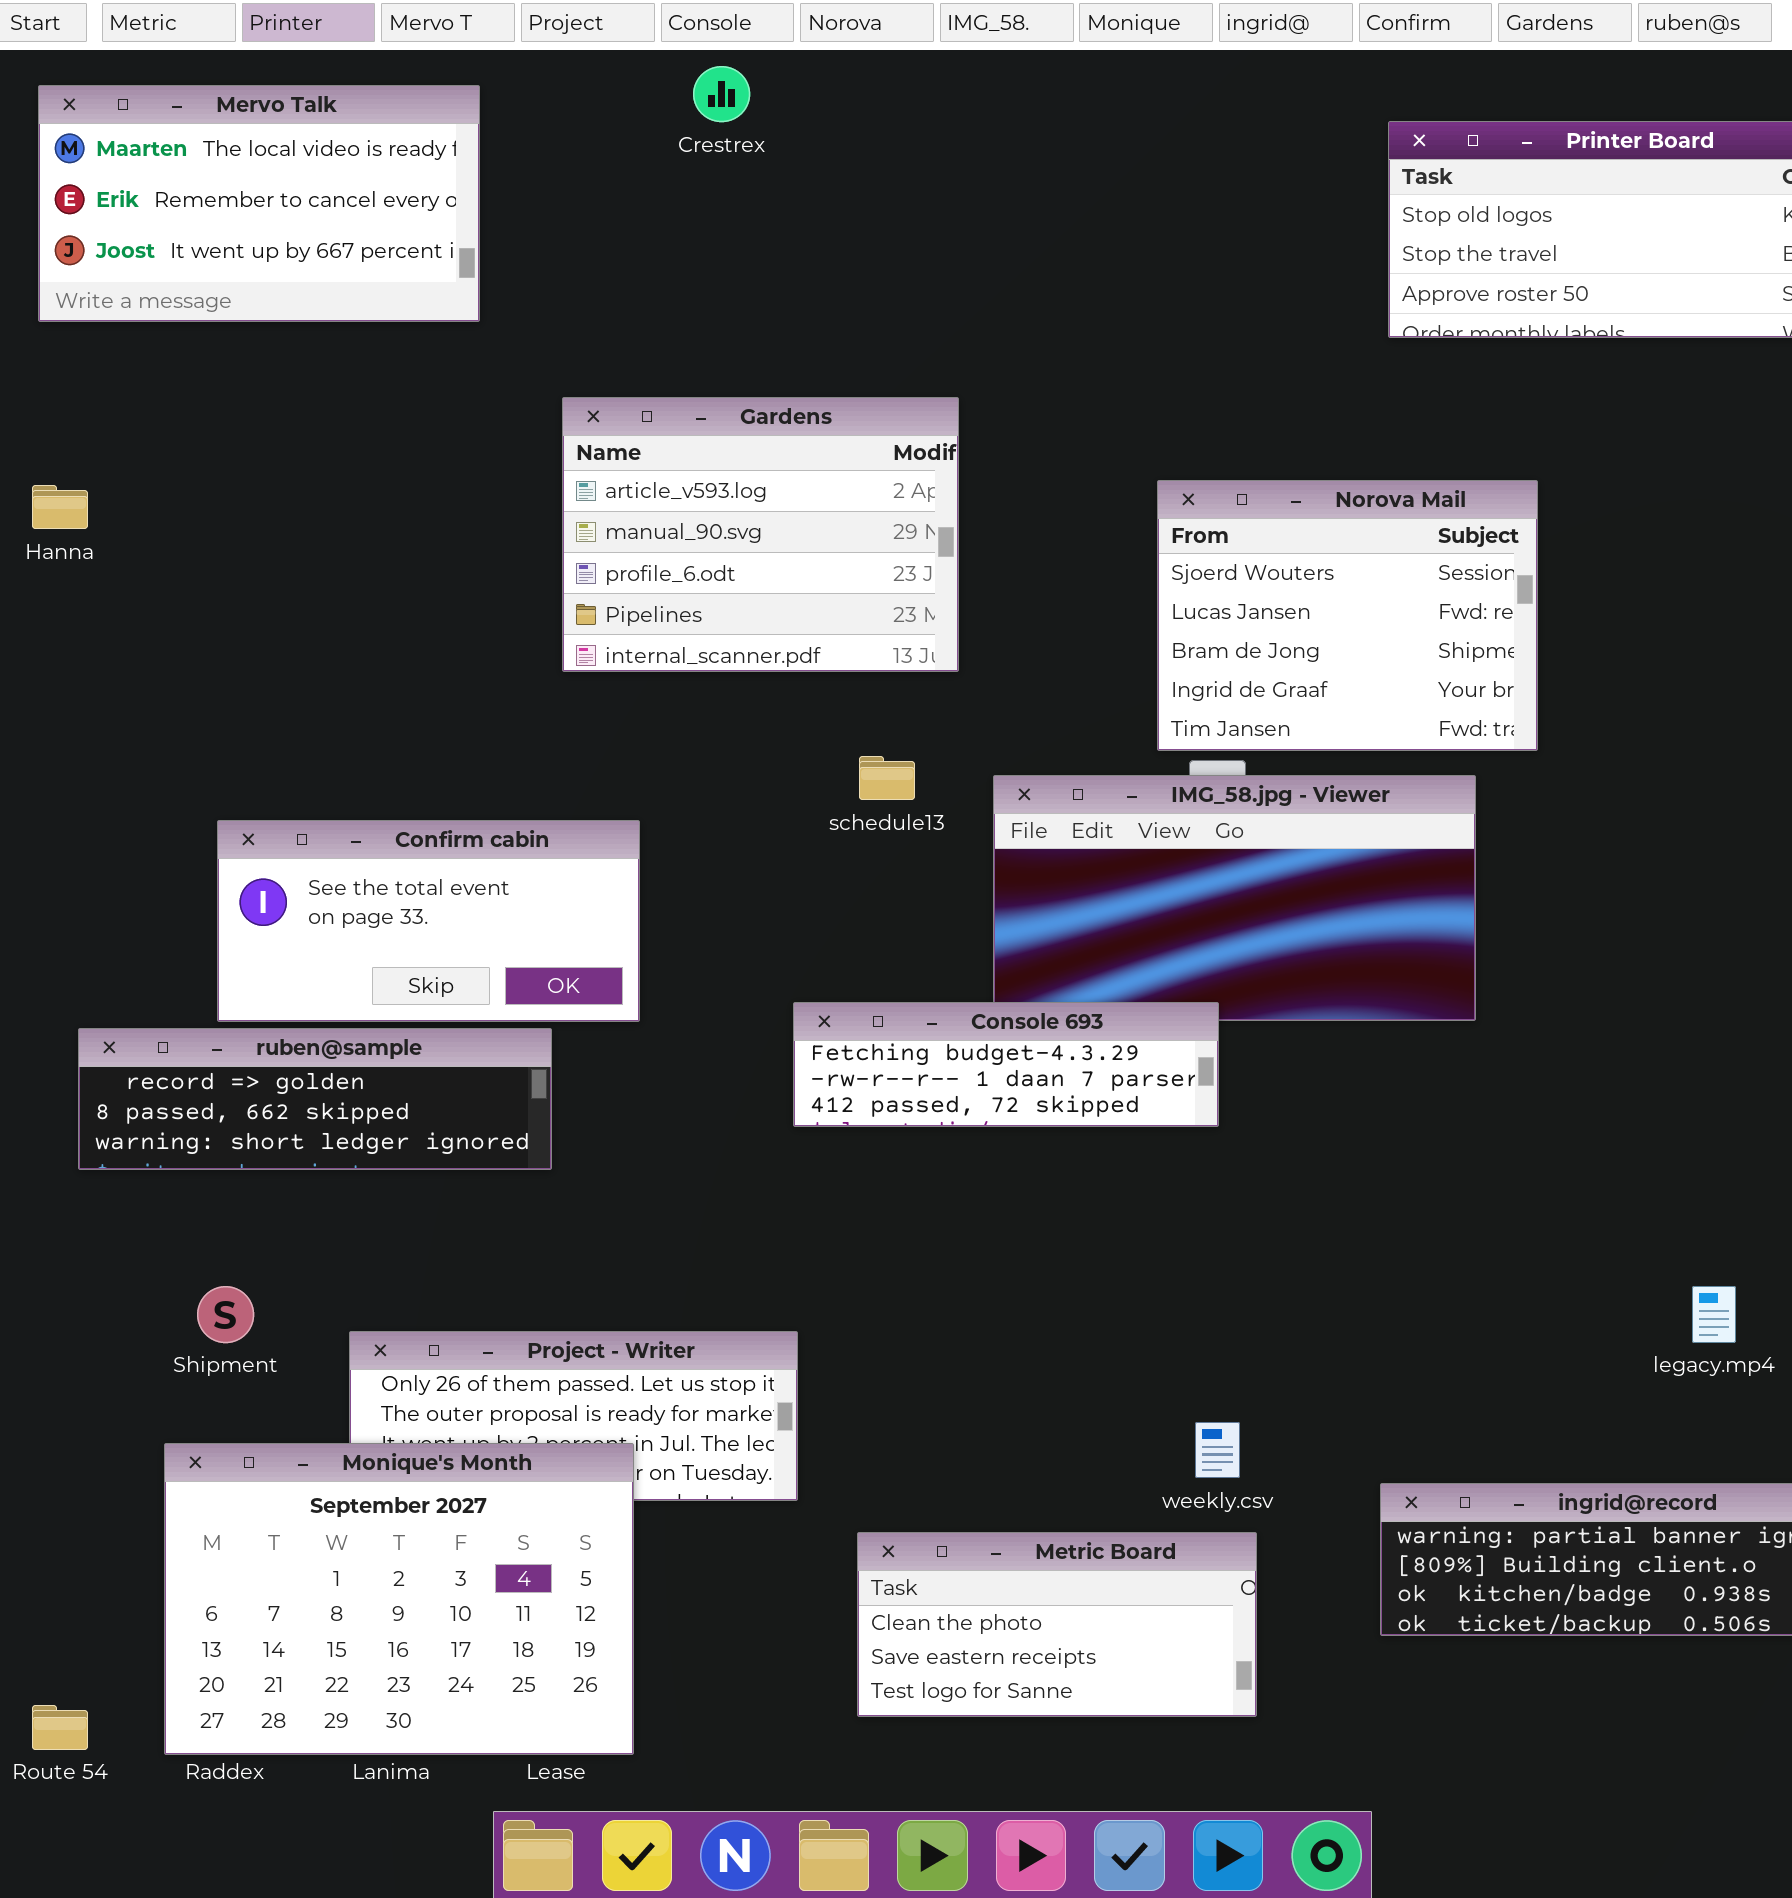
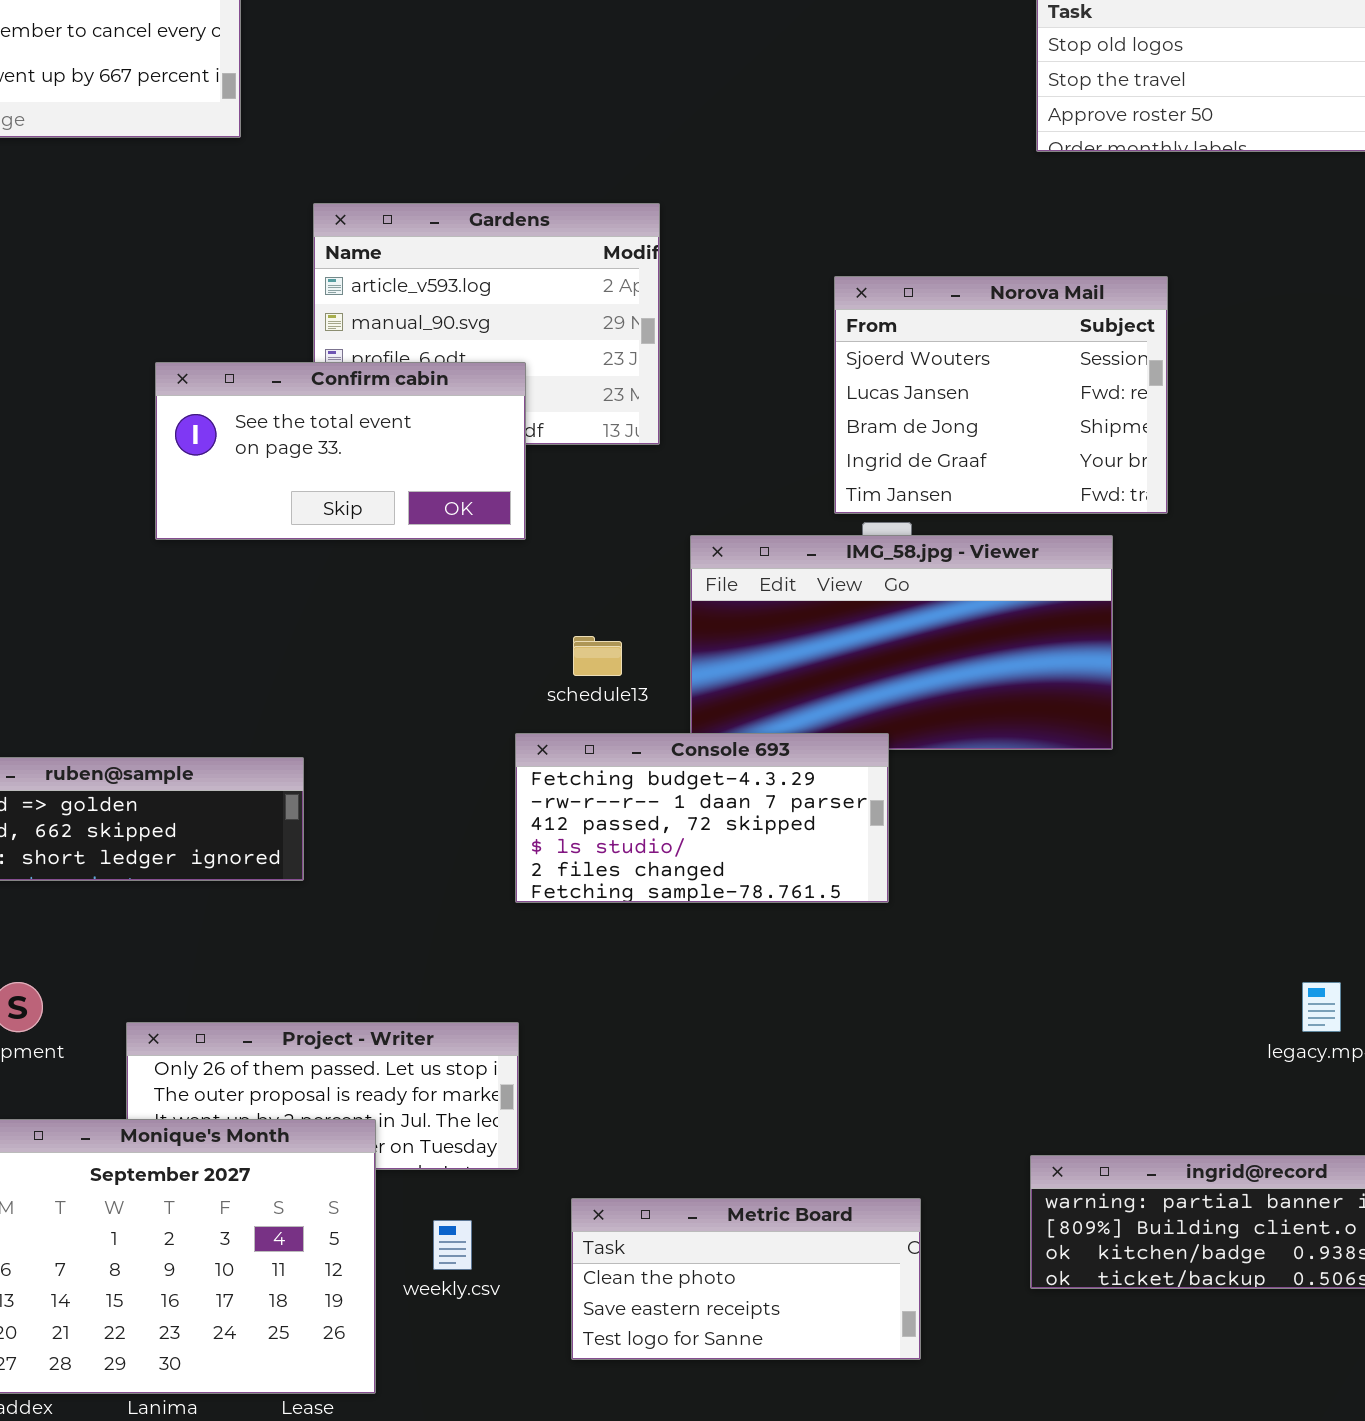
schedule13: [859,756,915,800] -> [573,636,622,676], moved
Confirm cabin: [217,820,640,1022] -> [155,362,526,540], moved
Console 693: [793,1002,1219,1127] -> [515,733,889,903], resized
weekly.csv: [1195,1422,1240,1478] -> [433,1220,472,1270], moved

